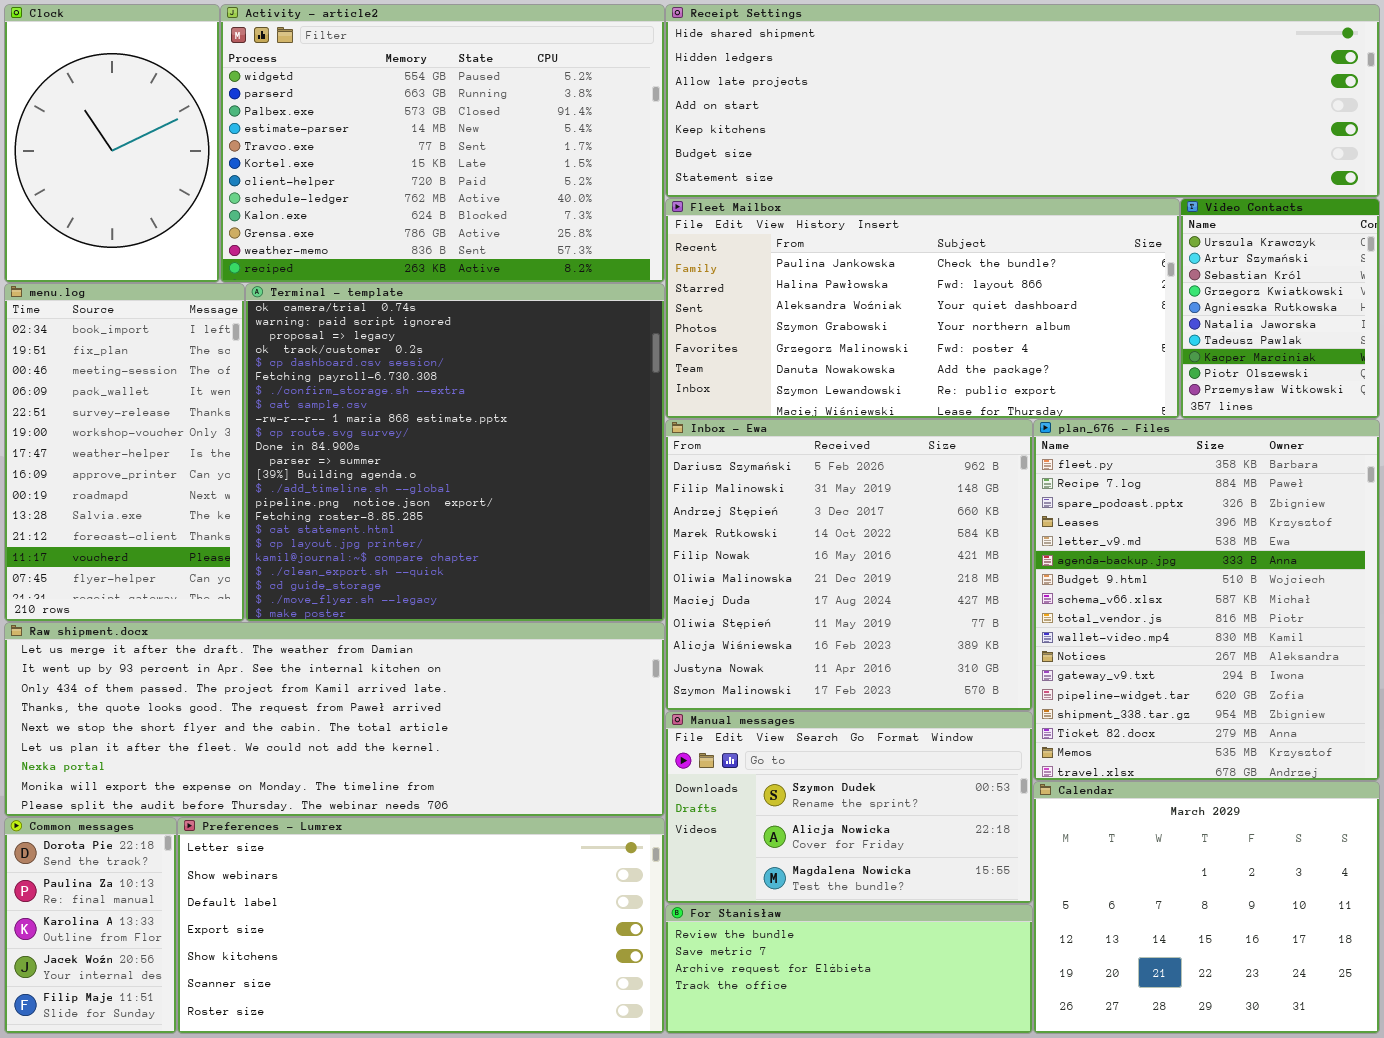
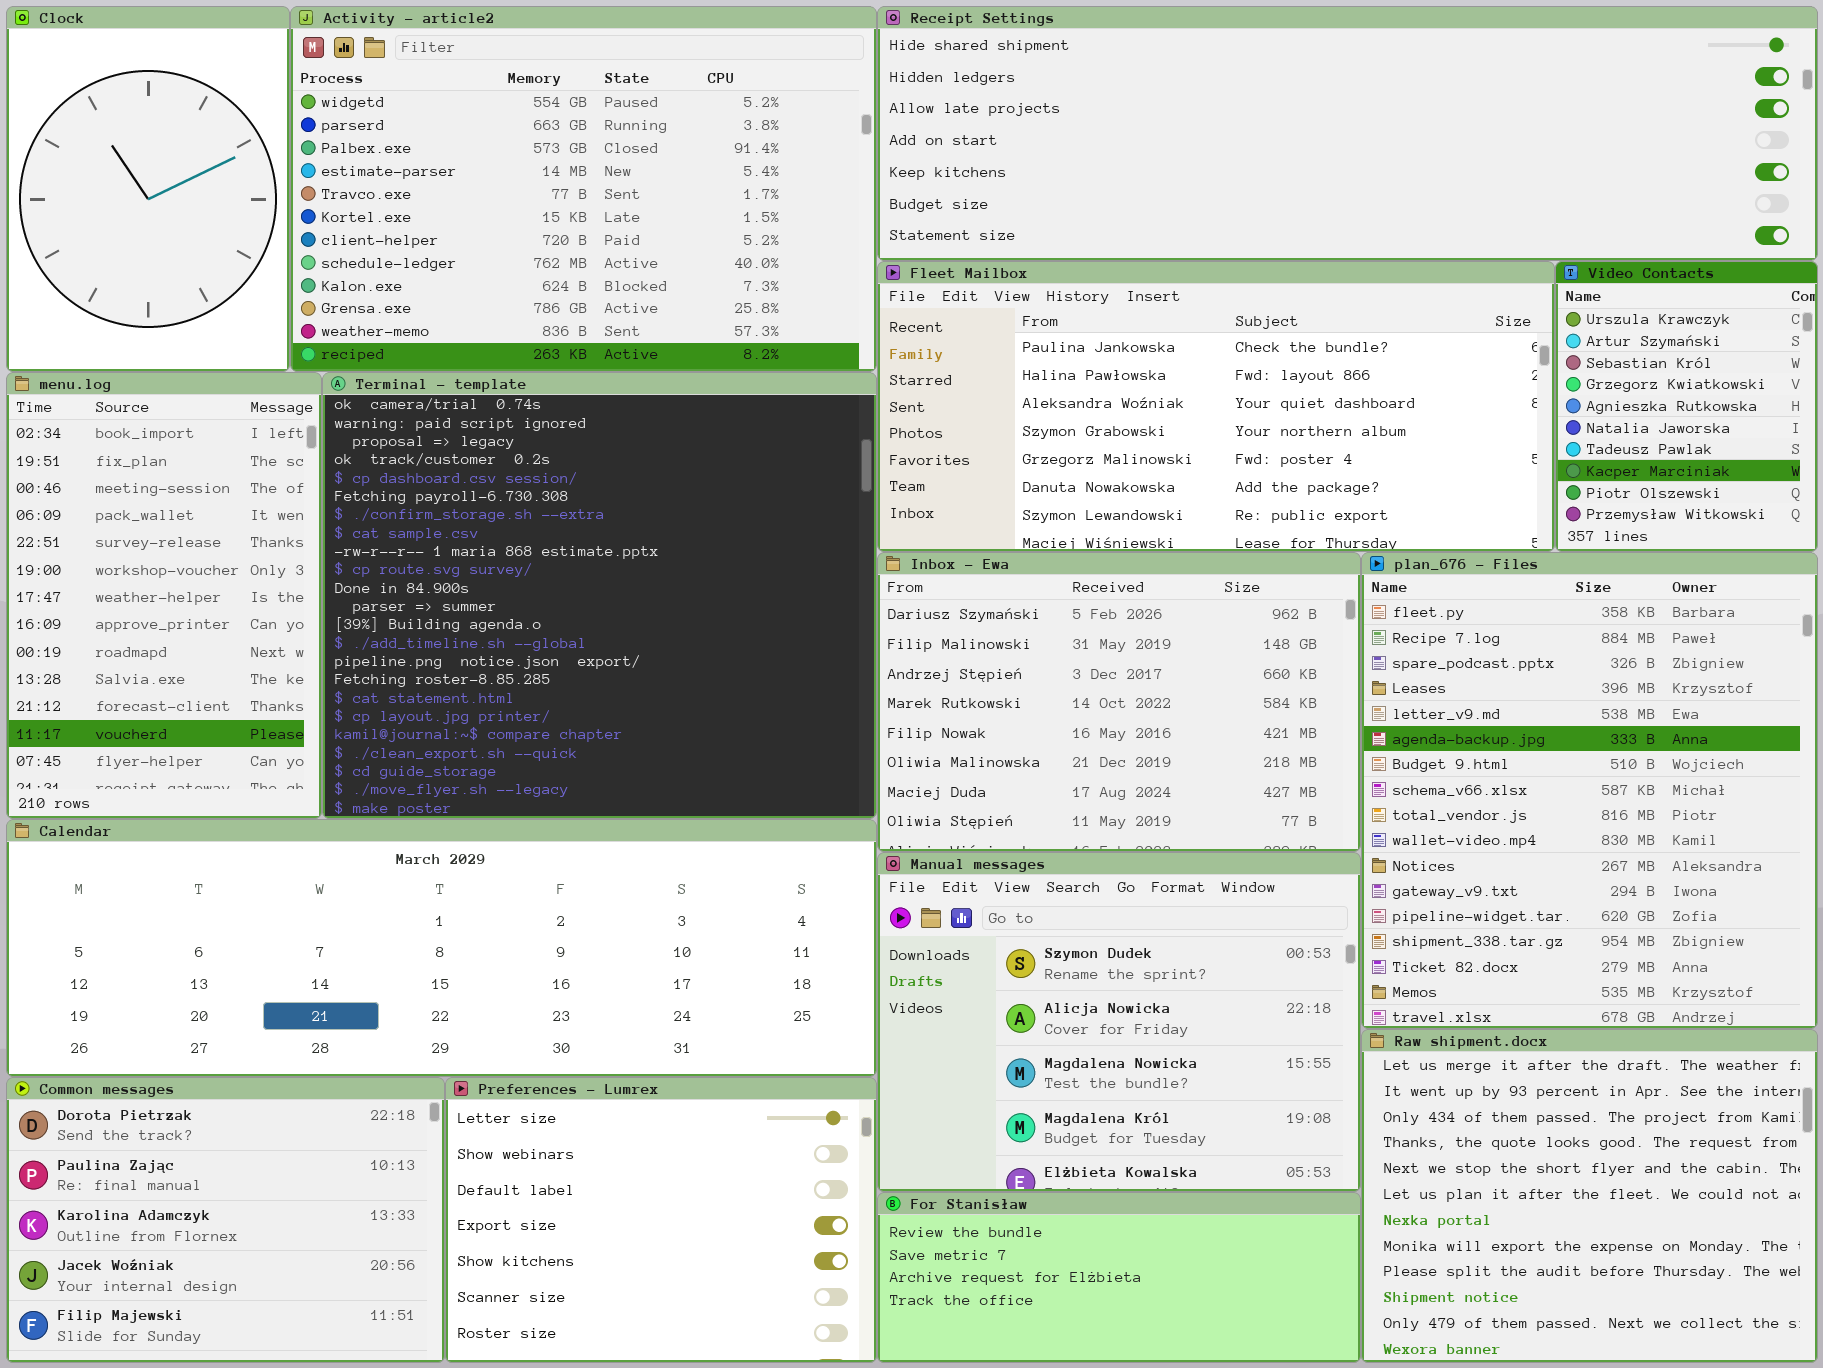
Inbox - Ewa: [665,419,1033,711] -> [877,552,1361,852], resized
Raw shipment.docx: [4,622,665,817] -> [1361,1029,1818,1363], moved, resized
Manual messages: [665,711,1033,904] -> [877,852,1361,1192], resized
Calendar: [1033,781,1380,1034] -> [6,819,877,1077], moved, resized
Common messages: [4,817,177,1034] -> [6,1077,445,1363], resized
Preferences - Lumrex: [177,817,665,1034] -> [445,1077,877,1363], resized

